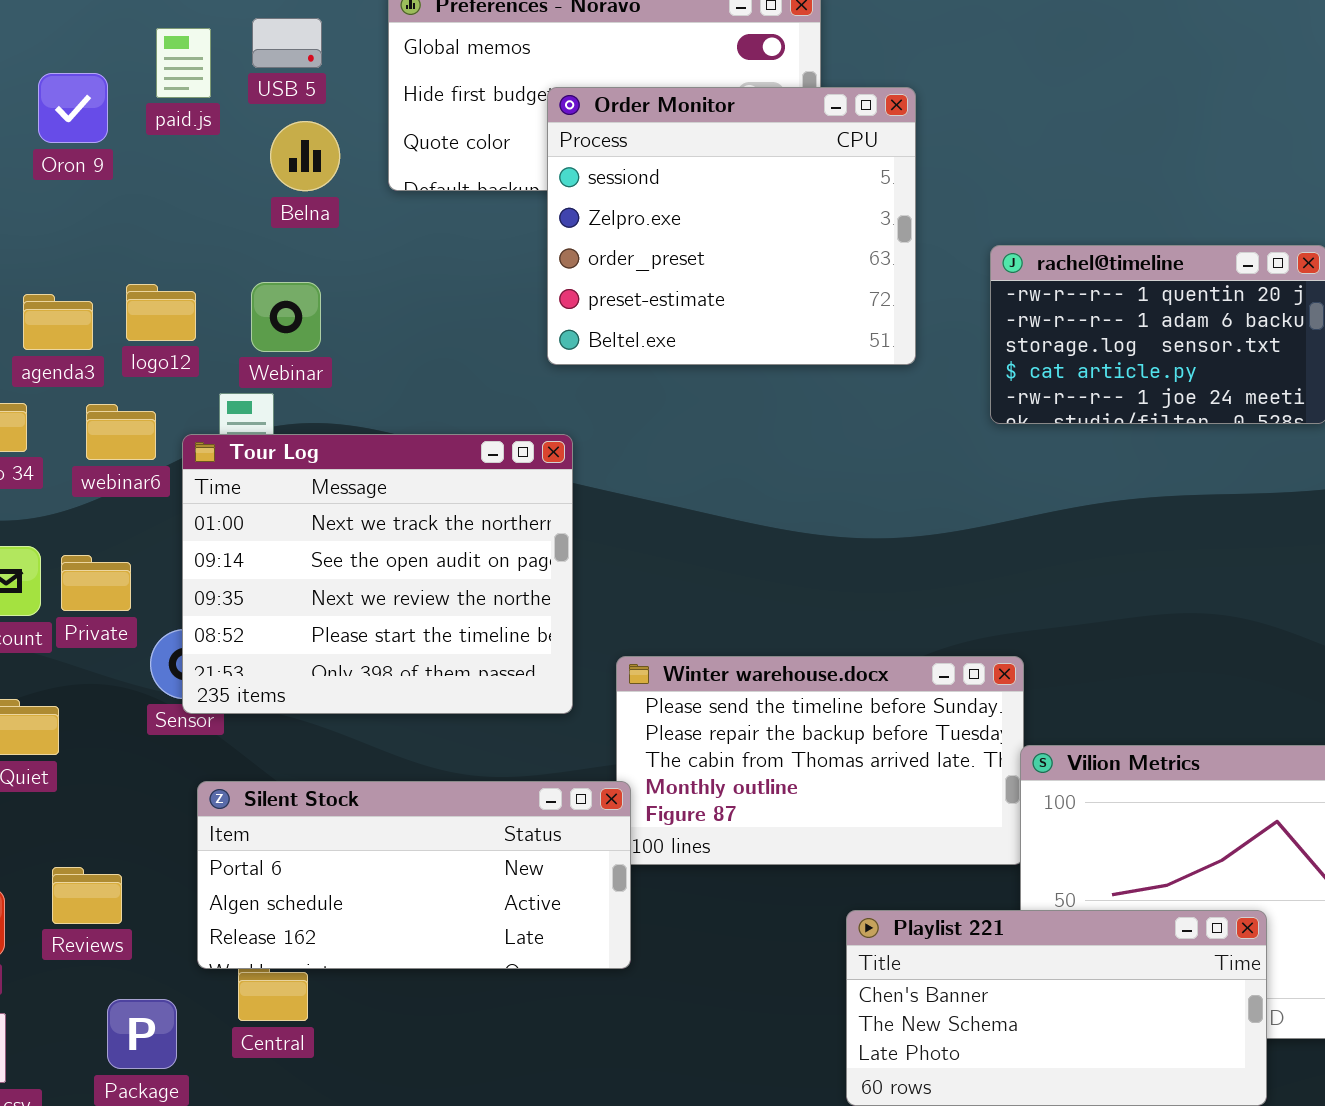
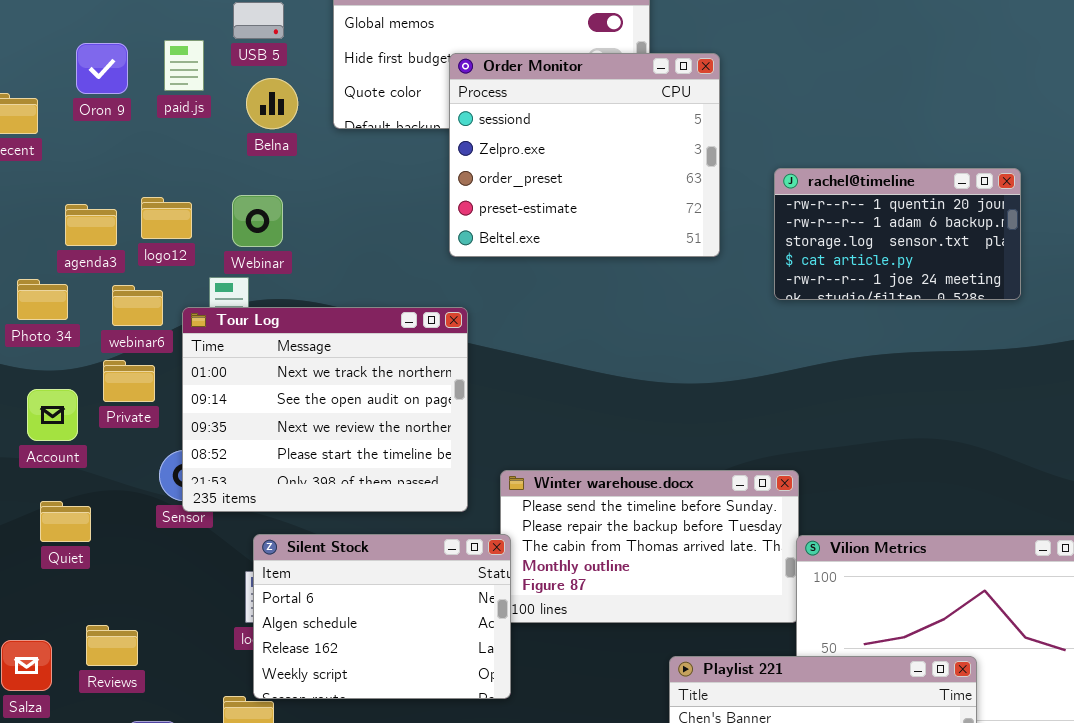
paid.js: [156,28,211,98] -> [164,40,204,91], moved
Private: [61,555,131,611] -> [103,360,155,402], moved
Silent Stock: [197,781,631,969] -> [253,534,511,699], resized

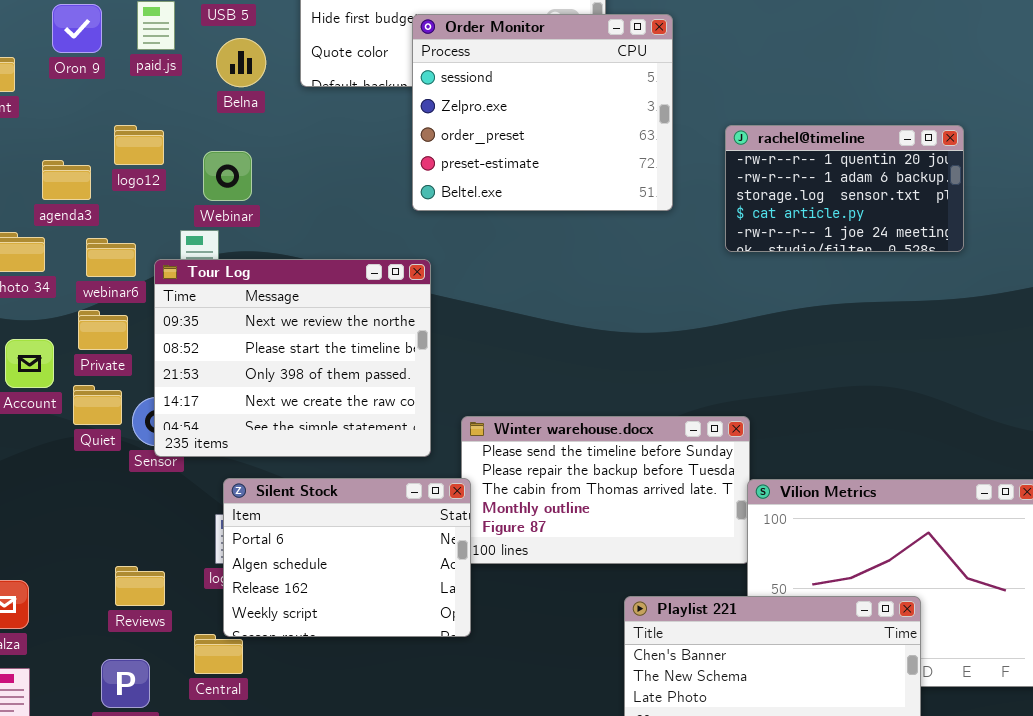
logo12: [141,197,192,239] -> [114,125,164,165], moved
Tour Log: [182,307,468,512] -> [154,259,431,457], scrolled down 2 rows
Quiet: [40,501,91,542] -> [73,385,122,425], moved
Reviews: [86,625,138,666] -> [115,566,165,606], moved

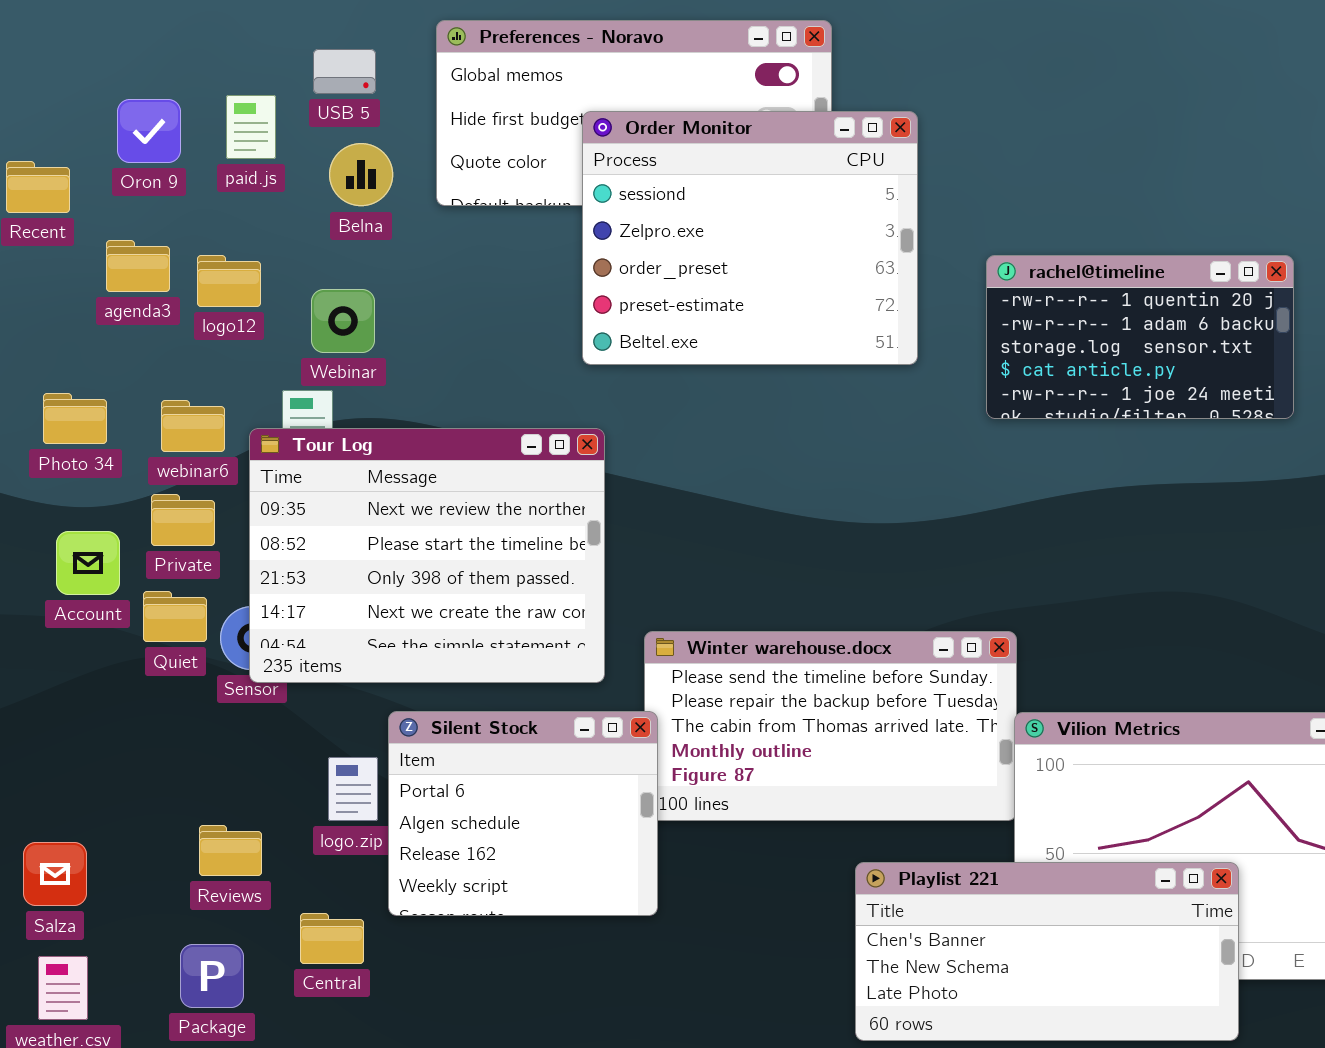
agenda3: [42,160,91,200] -> [106,240,170,292], moved
Silent Stock: [223,478,471,637] -> [388,711,658,916], resized

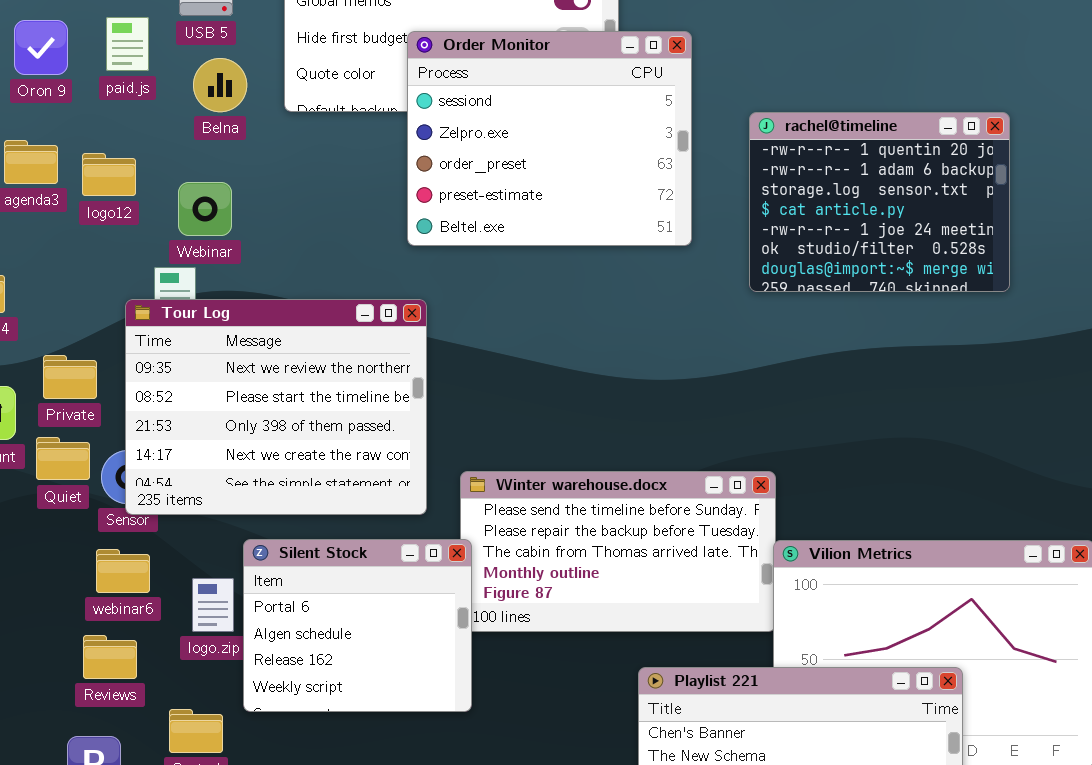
rachel@timeline: [986,255,1294,419] -> [749,112,1010,292], resized
webinar6: [161,400,225,452] -> [96,549,150,593], moved

